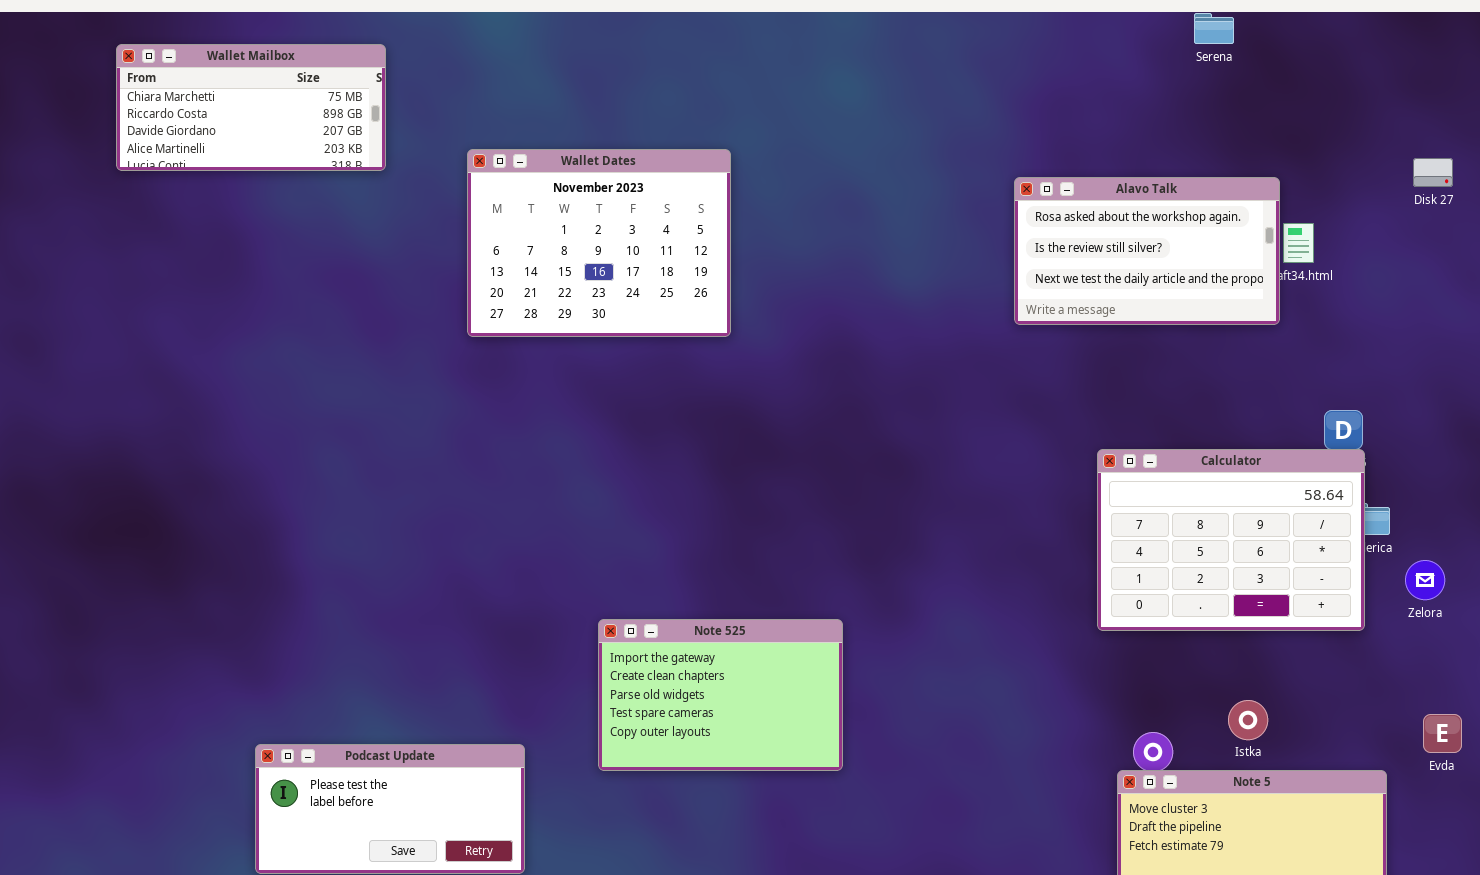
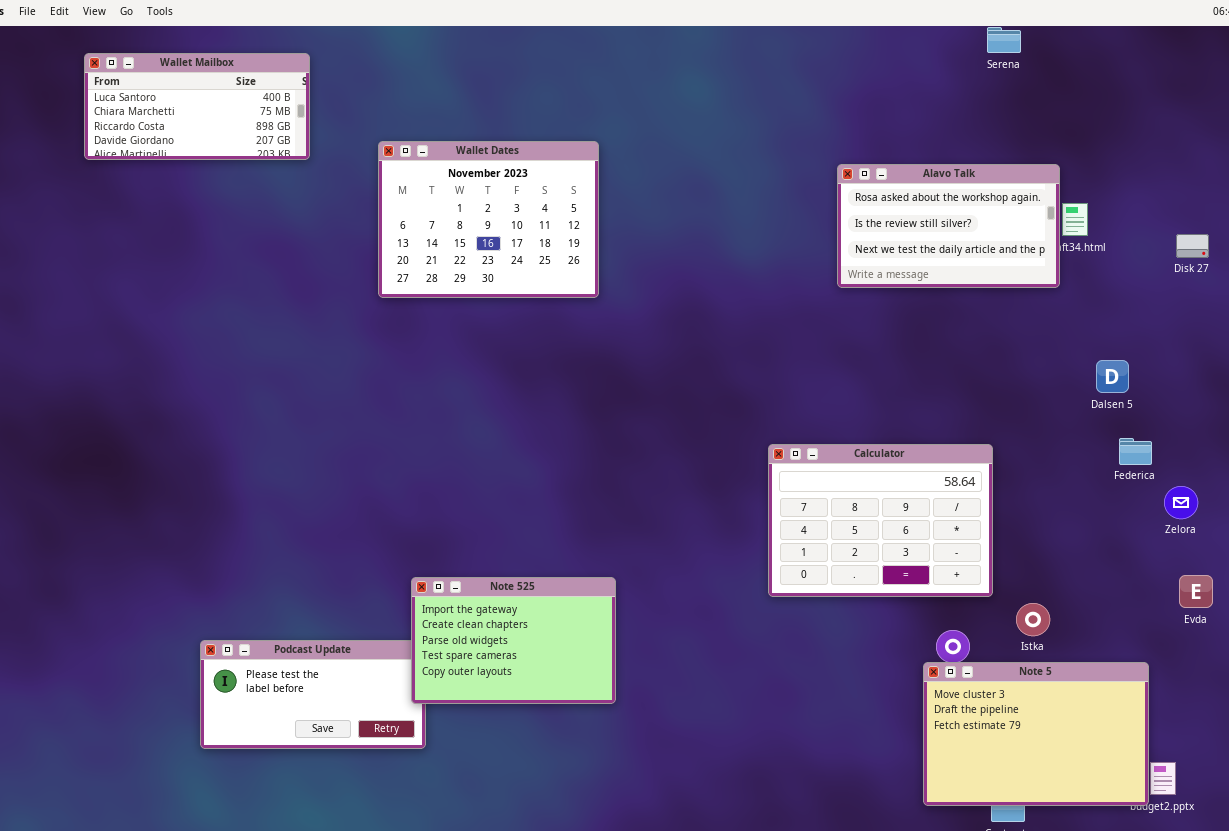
Wallet Mailbox: [116,44,386,171] -> [84,53,310,160], scrolled up 1 row
Disk 27: [1413,158,1453,187] -> [1176,234,1209,258], moved
Calculator: [1097,449,1365,631] -> [768,444,993,597], moved
Note 525: [598,619,843,771] -> [411,577,616,704], moved
Evda: [1423,714,1462,753] -> [1179,575,1213,608], moved

